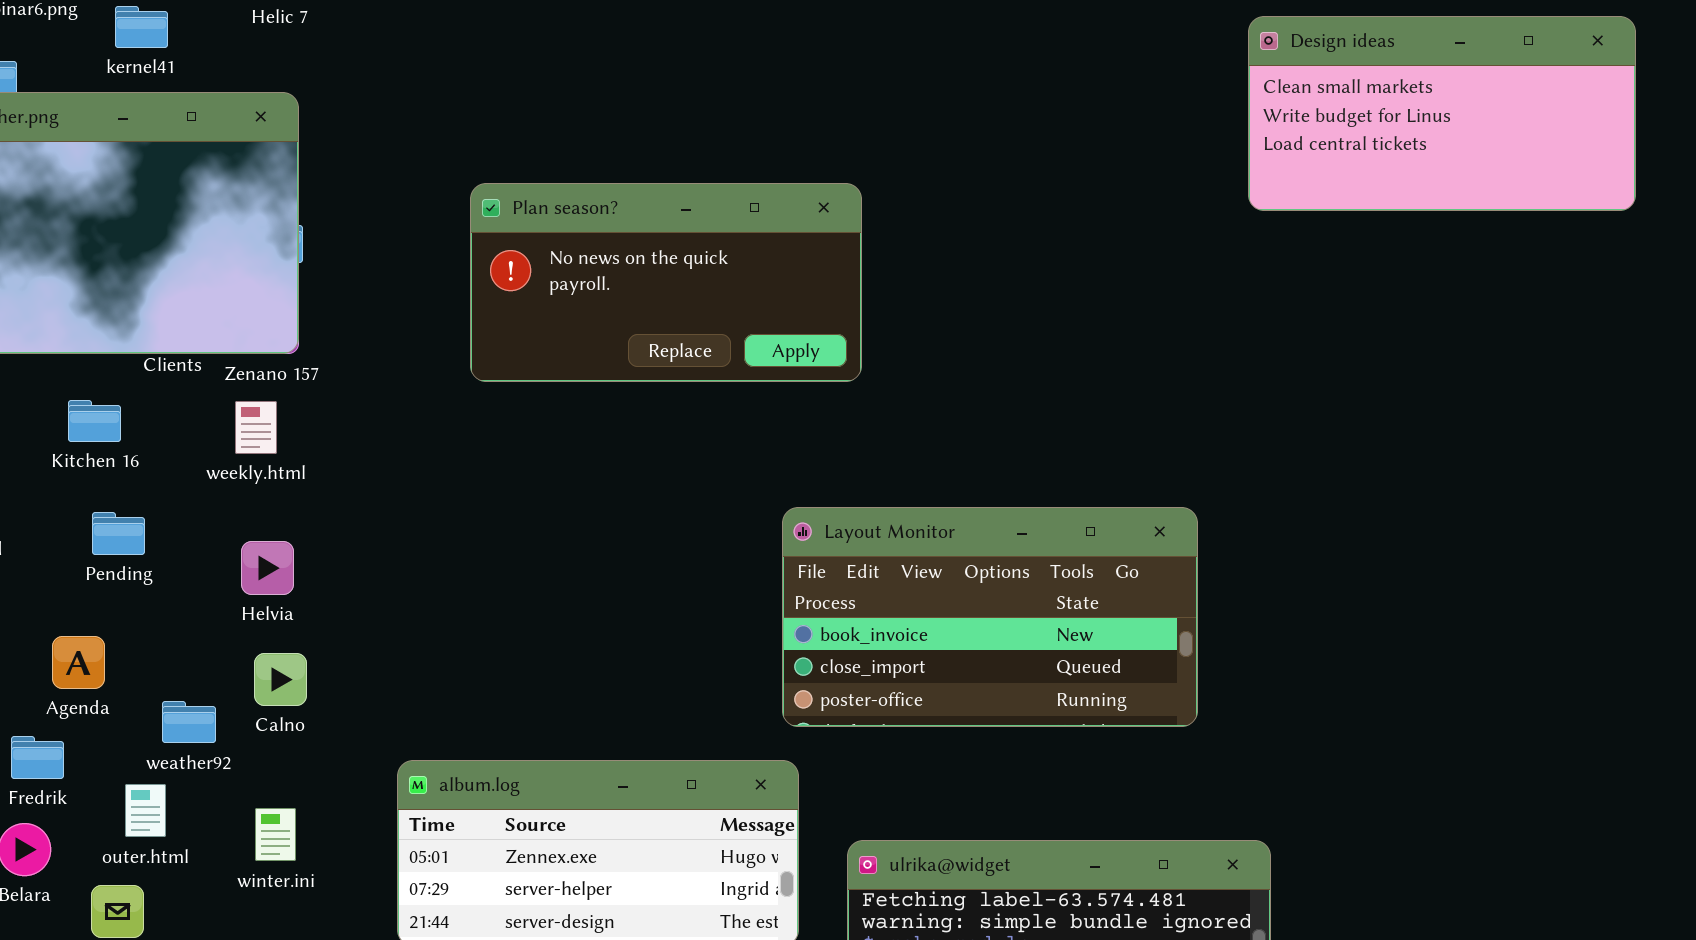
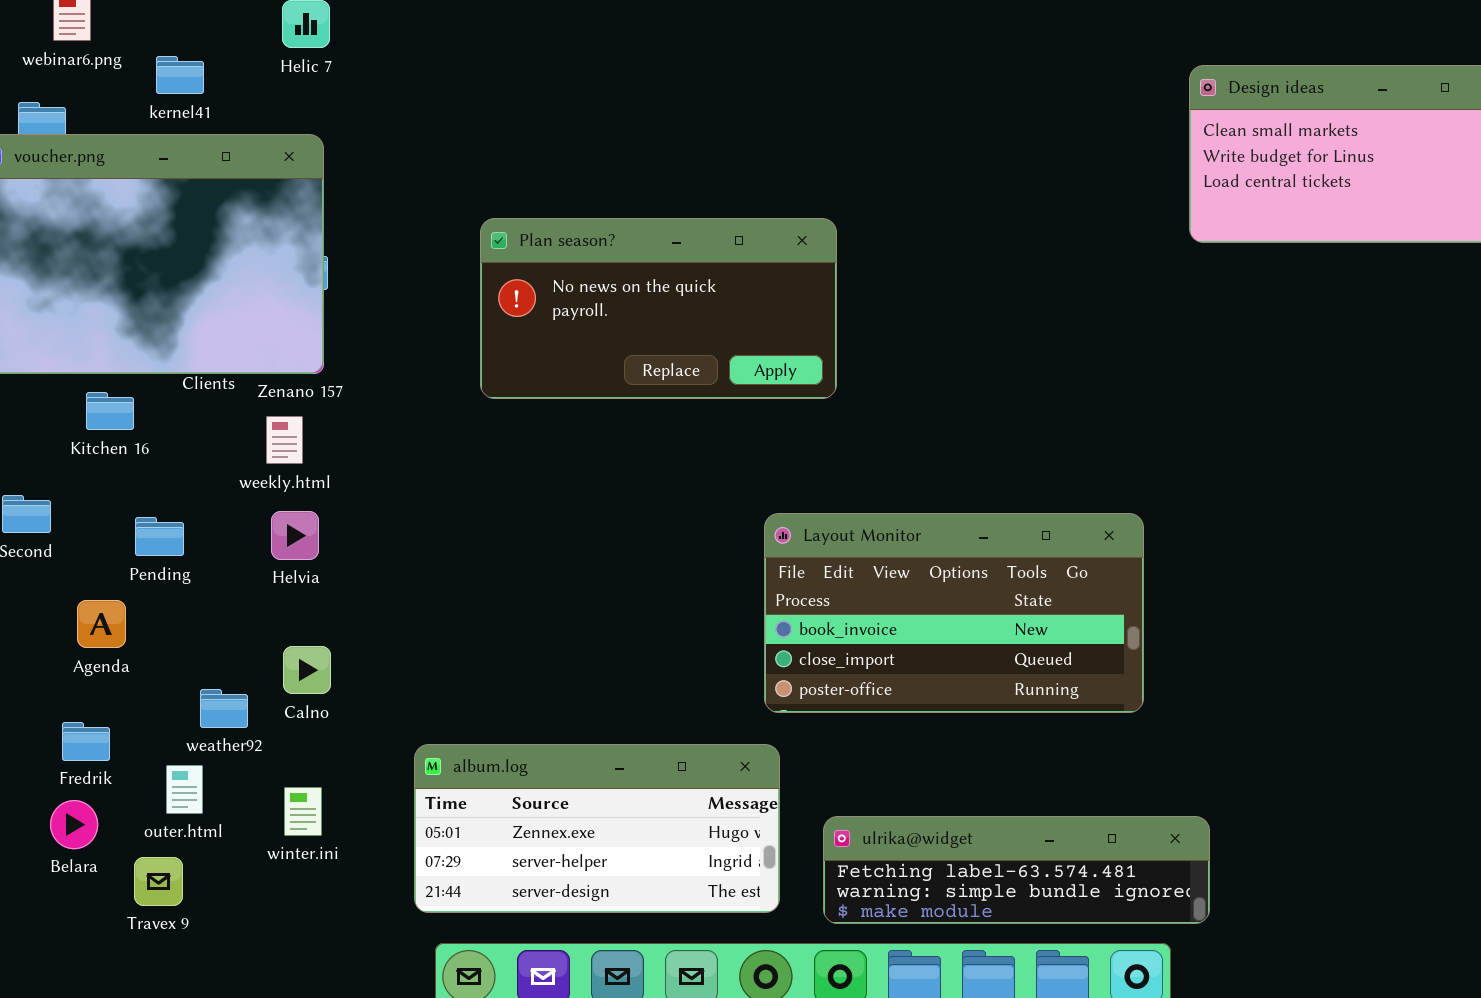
Kitchen 16: [68,400,121,442] -> [86,392,134,430], moved
Helvia: [241,541,294,595] -> [271,511,319,560], moved
Agenda: [52,636,105,689] -> [77,600,126,648], moved

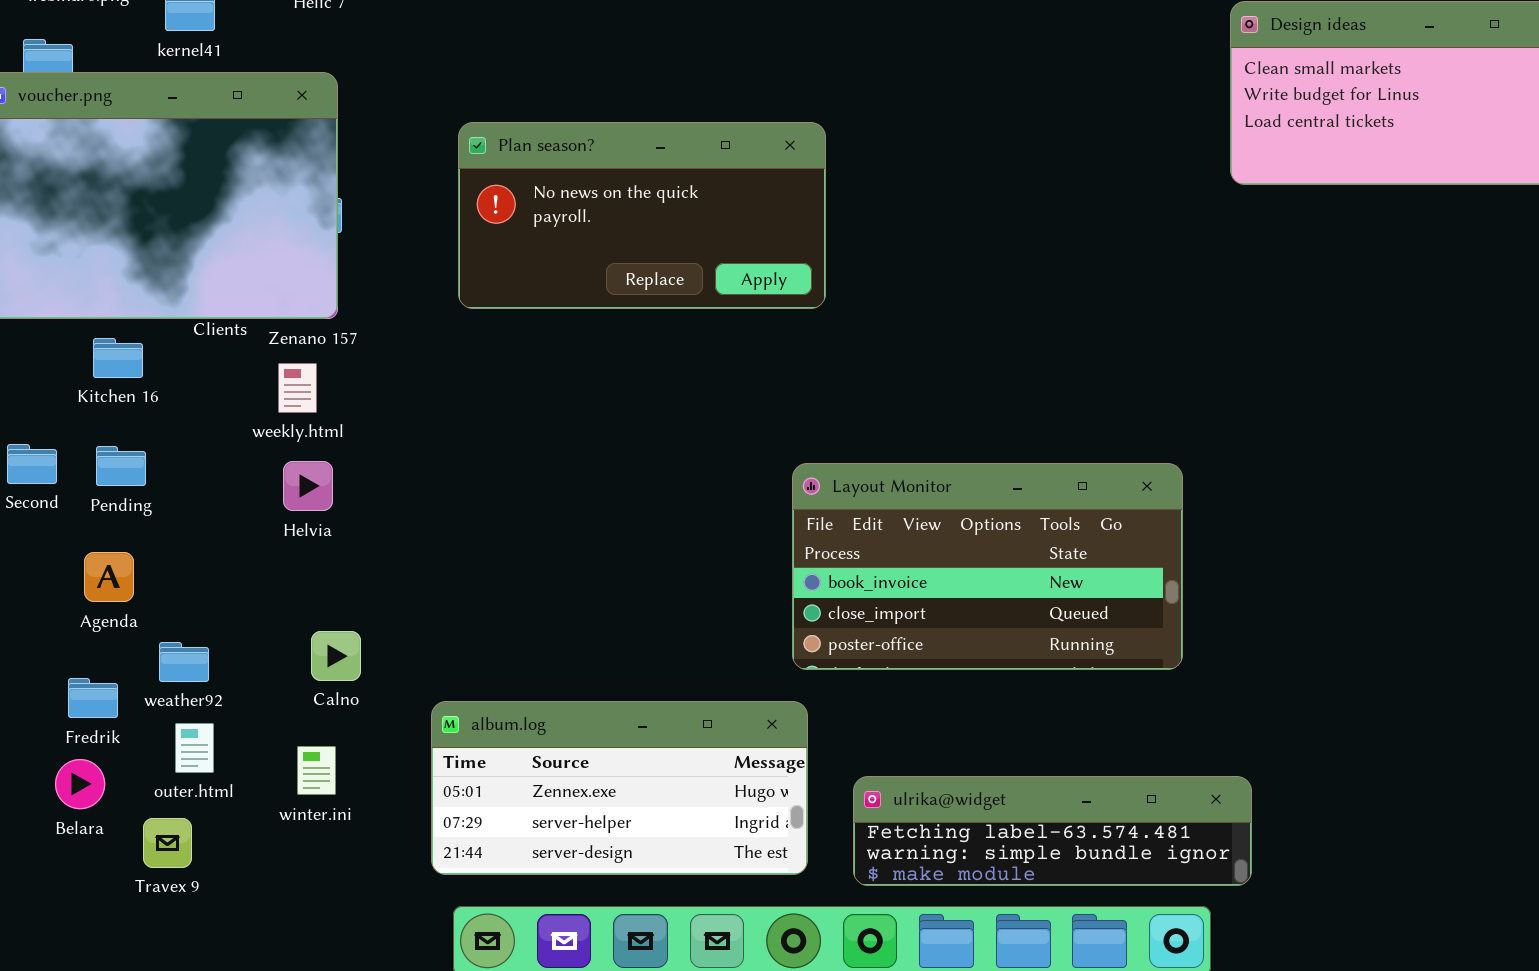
Plan season?: [480,218,837,399] -> [458,122,826,309], moved
Pending: [135,517,184,556] -> [96,446,146,486], moved
Calno: [283,646,331,694] -> [311,631,361,681], moved
weather92: [200,689,248,728] -> [159,642,209,682], moved

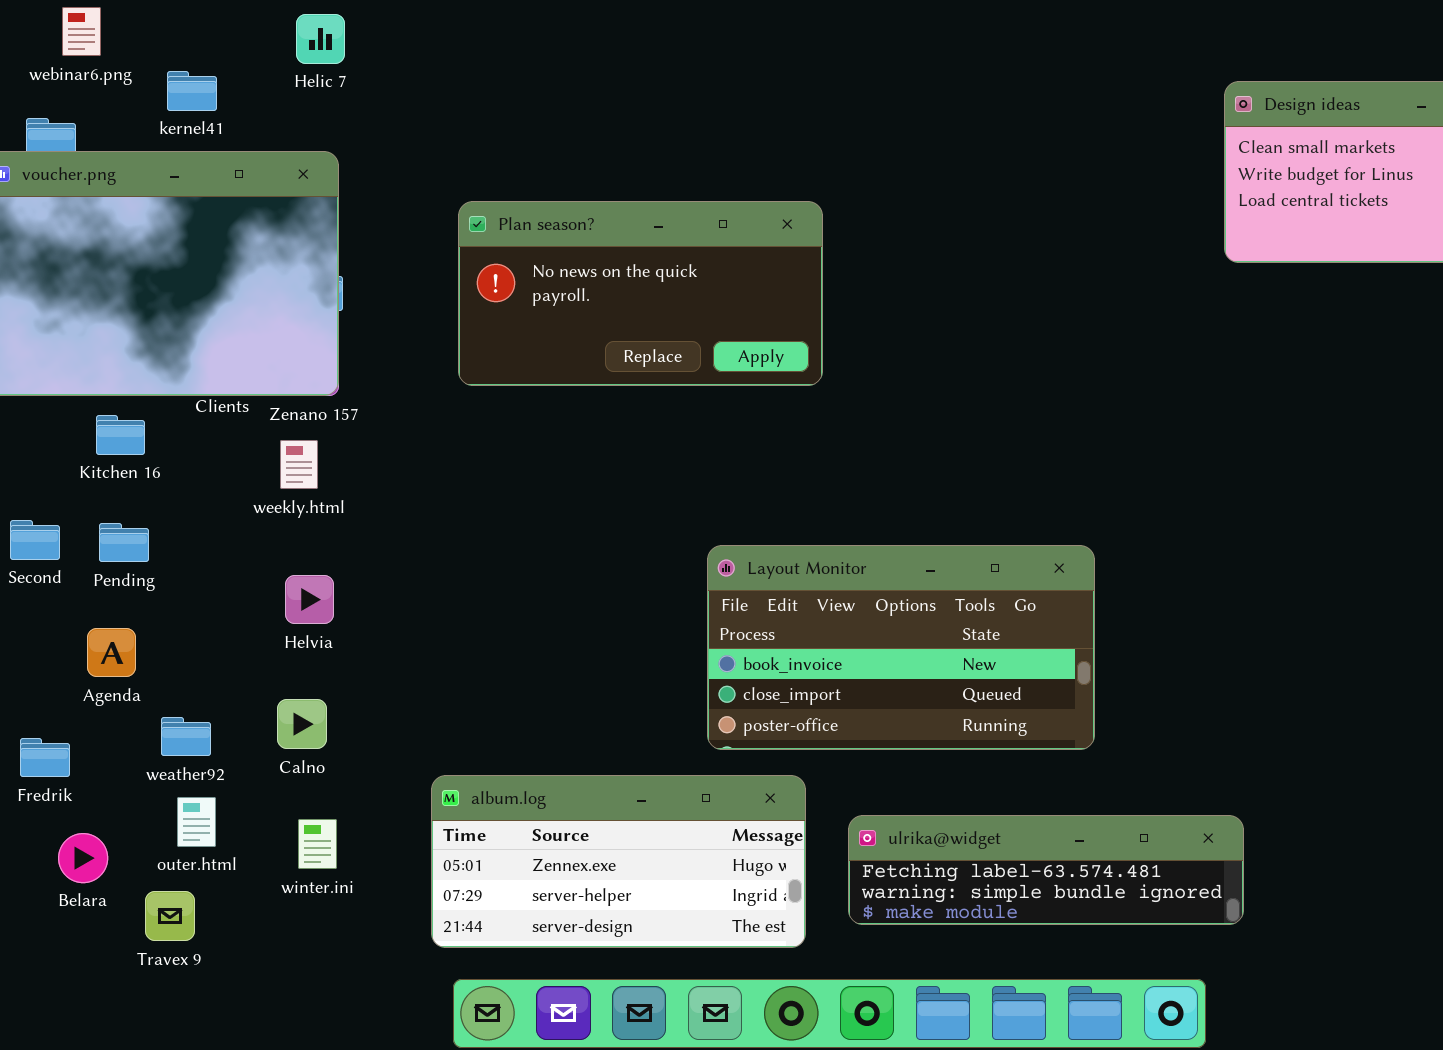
Helvia: [283,461,333,511] -> [285,575,334,624], moved
Layout Monitor: [792,463,1183,670] -> [707,545,1095,750], moved
Calno: [311,631,361,681] -> [277,699,327,749], moved
Fredrik: [68,678,118,718] -> [20,738,70,777], moved
ulrika@widget: [853,776,1252,886] -> [848,815,1244,925], moved

